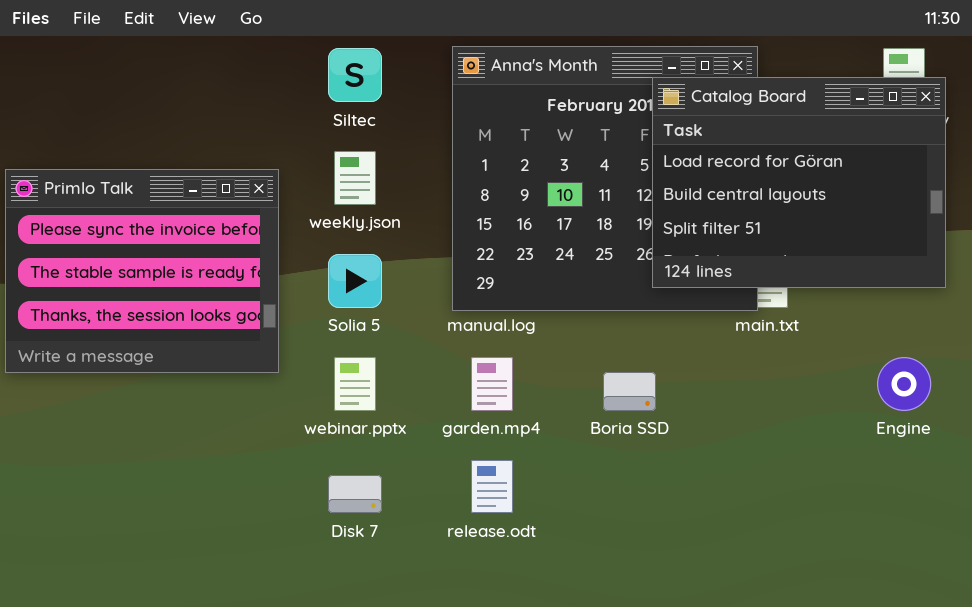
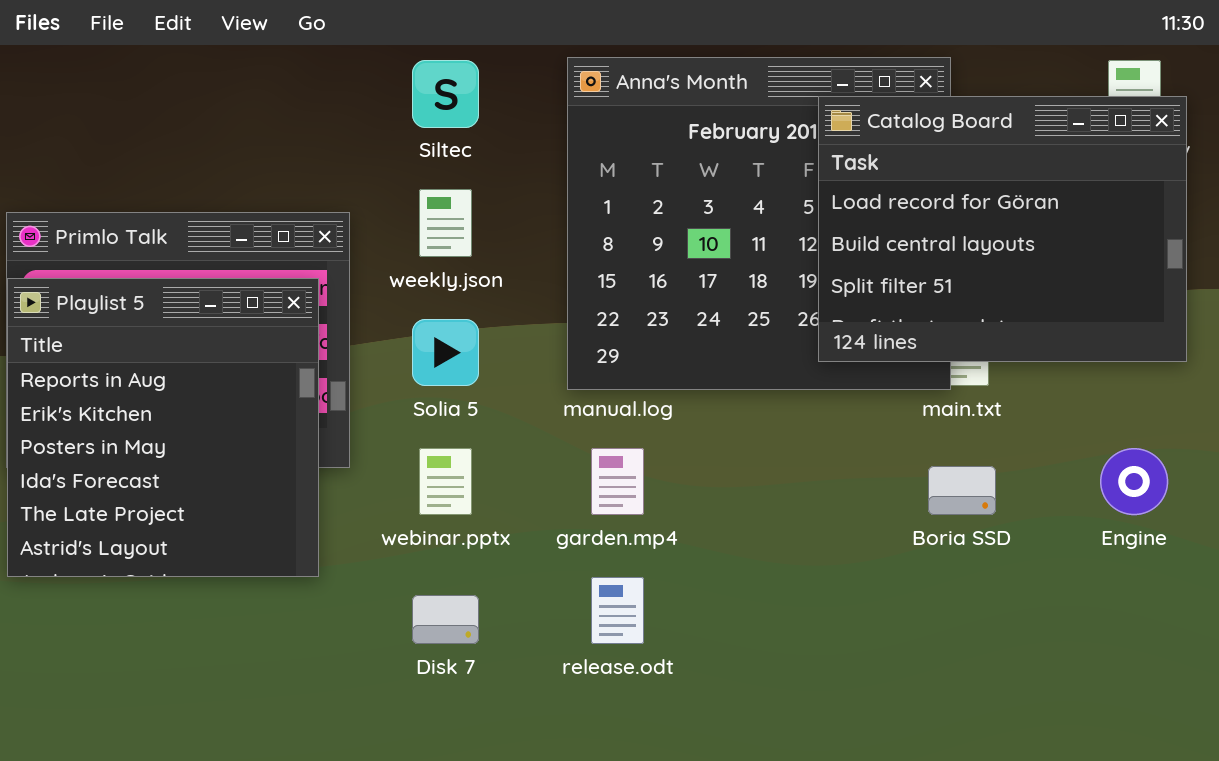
Playlist 5: none -> [7,278,319,577], opened
Boria SSD: [603,372,656,411] -> [928,466,996,515], moved

